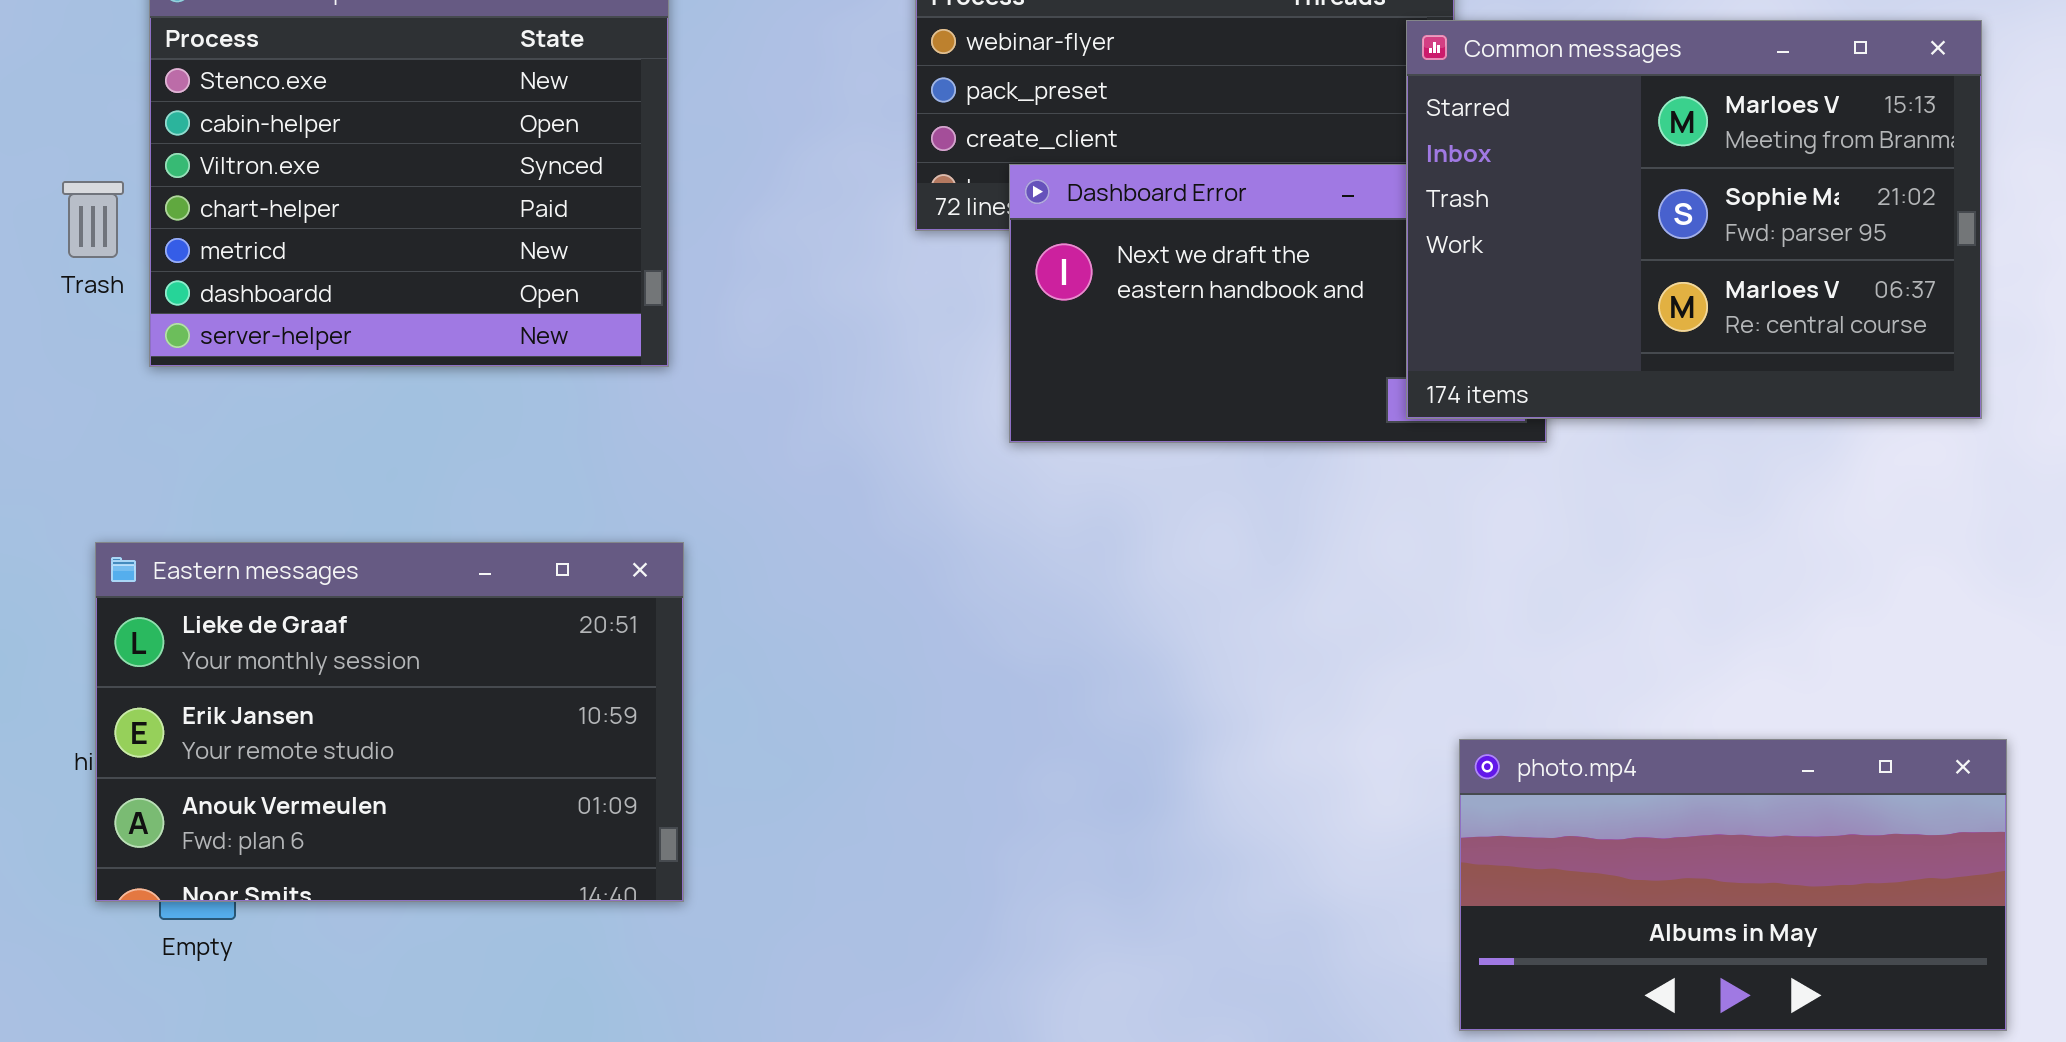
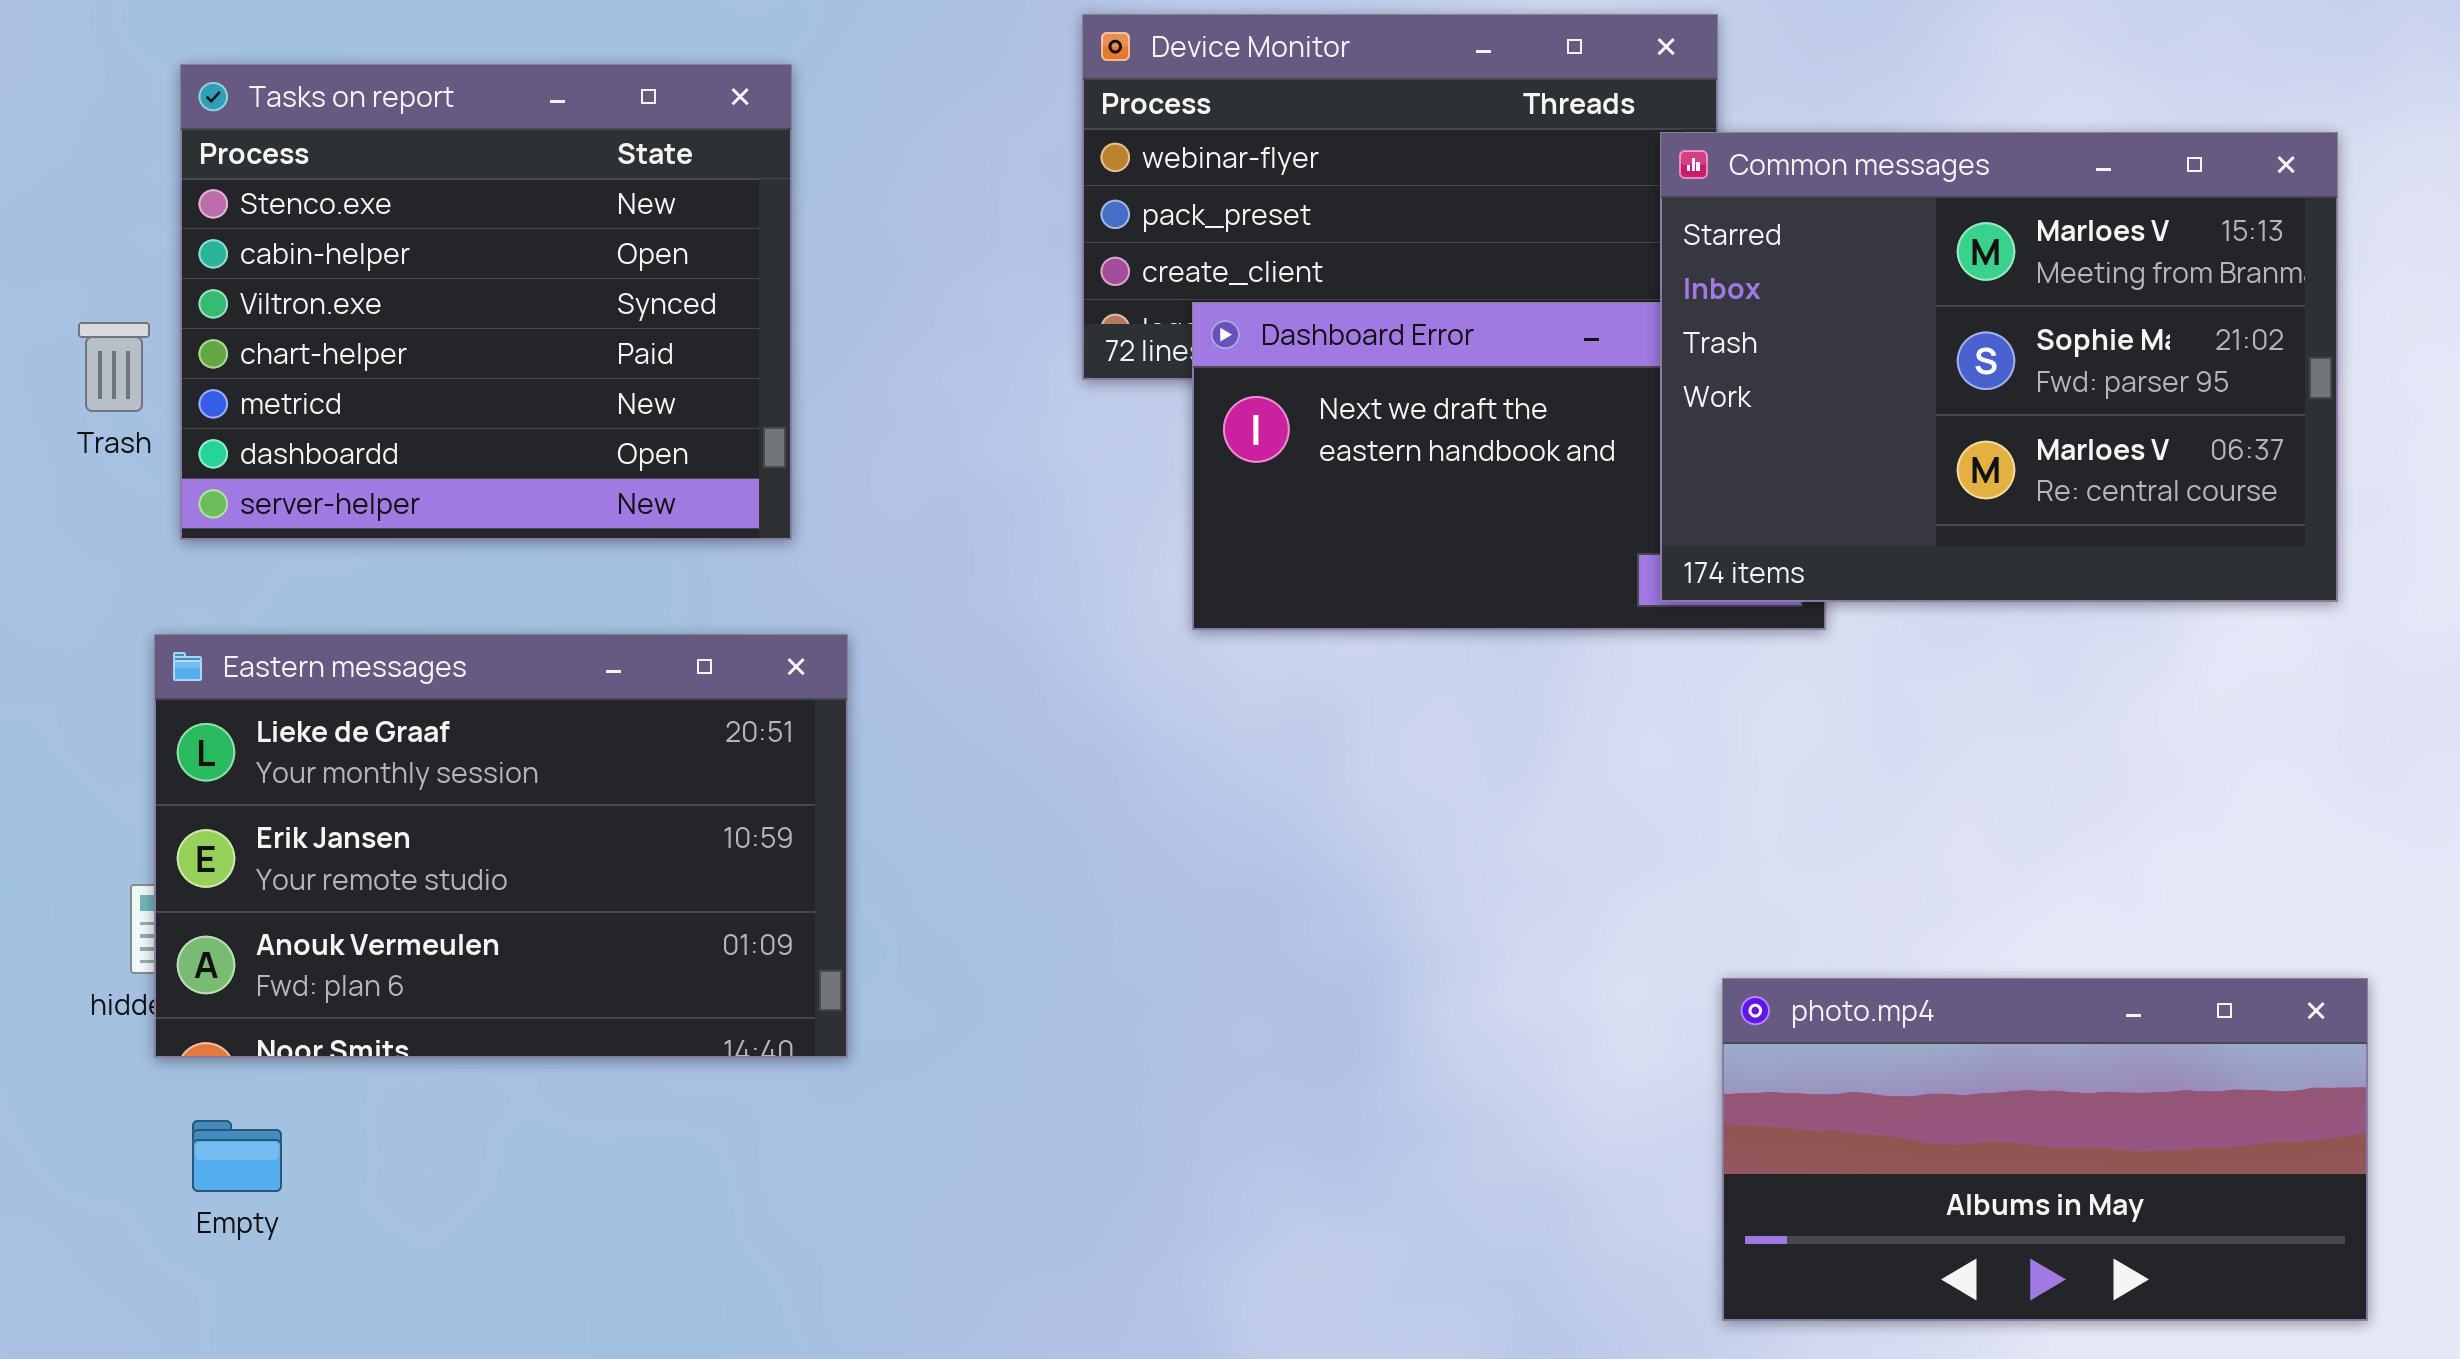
Eastern messages: [95,542,684,902] -> [154,634,848,1058], moved

